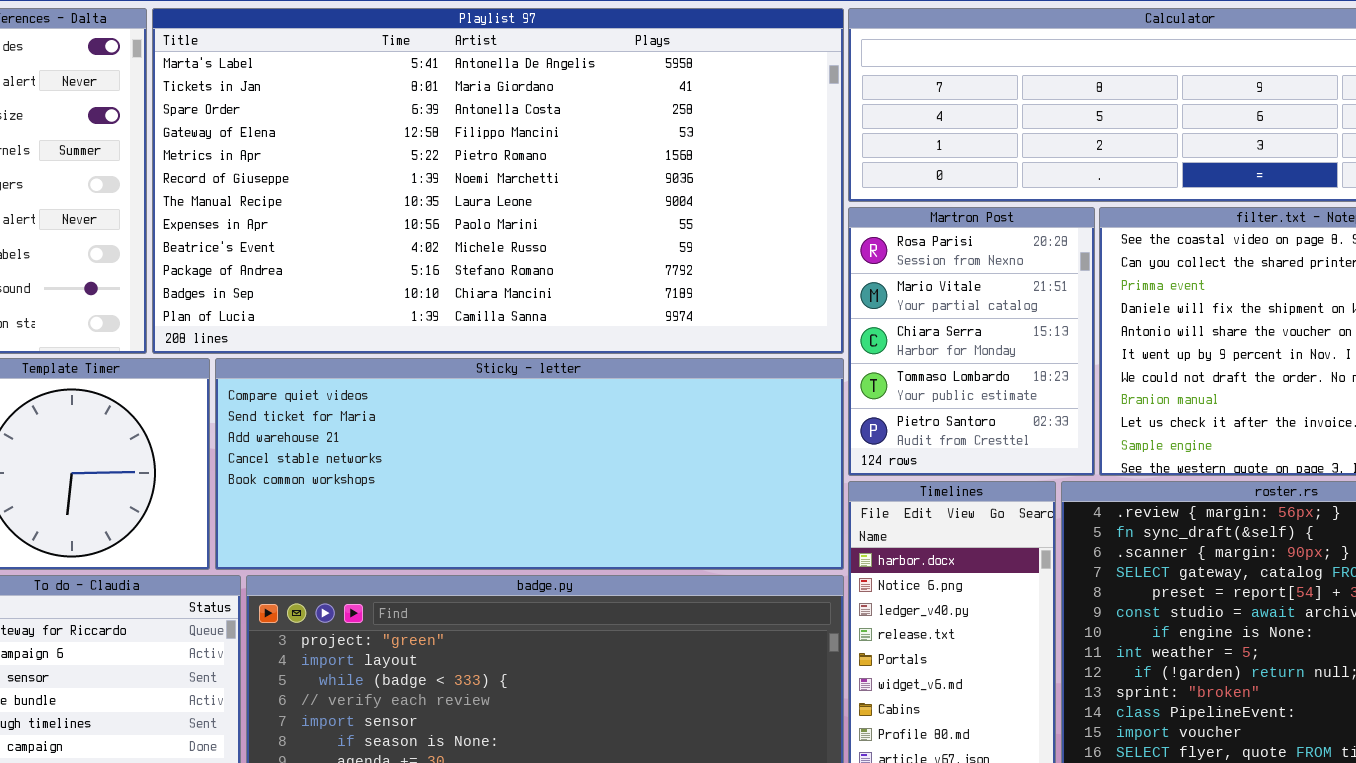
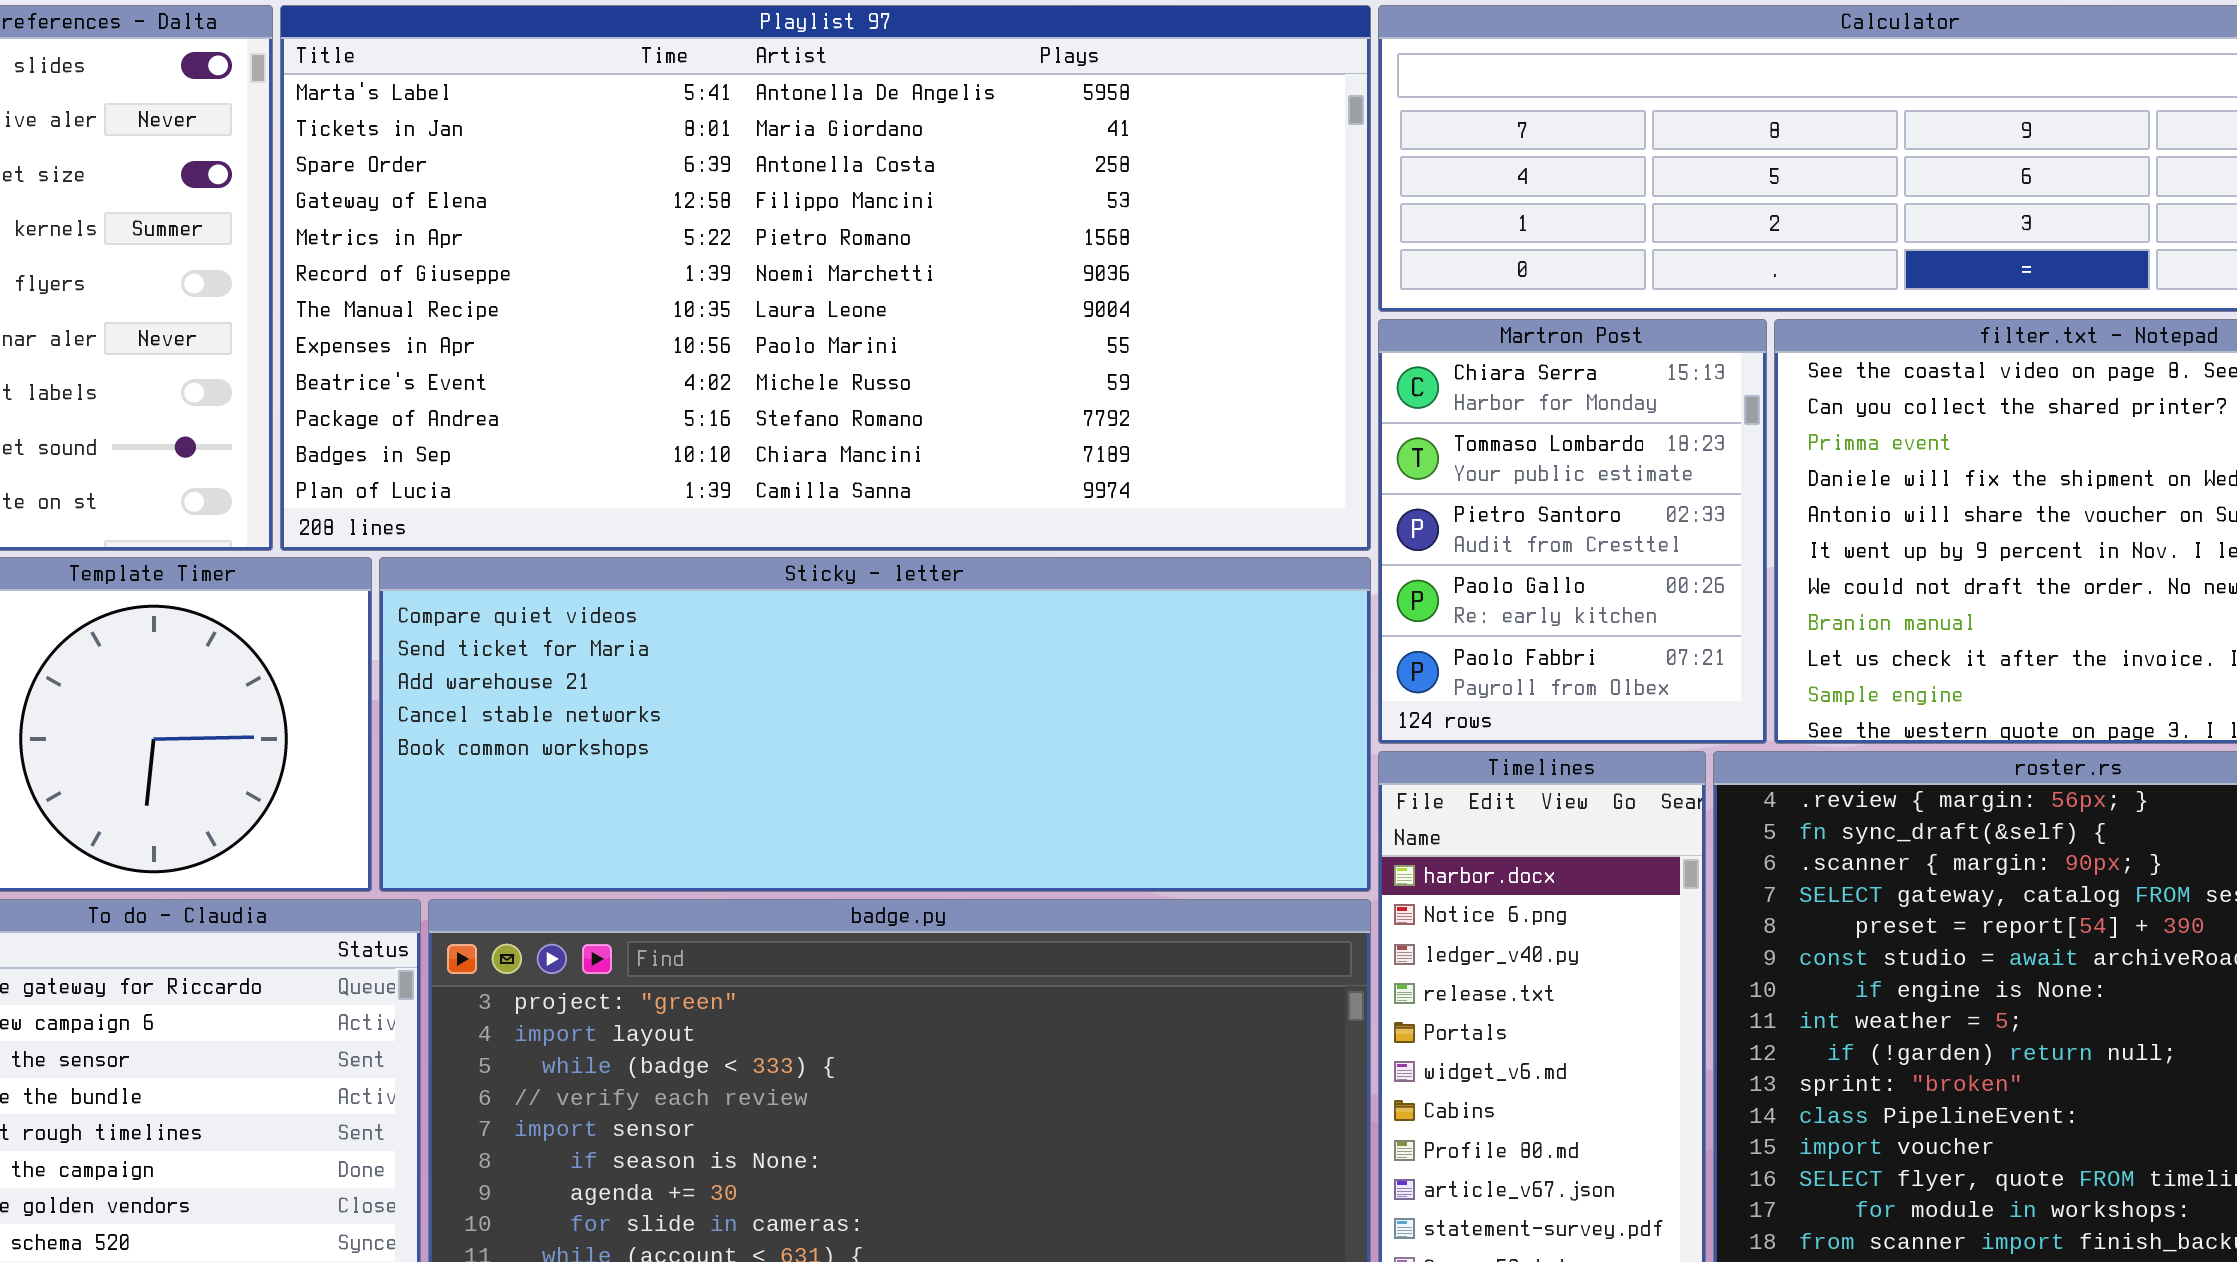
Martron Post: [848,207,1095,476] -> [1378,319,1767,744], scrolled down 2 rows

